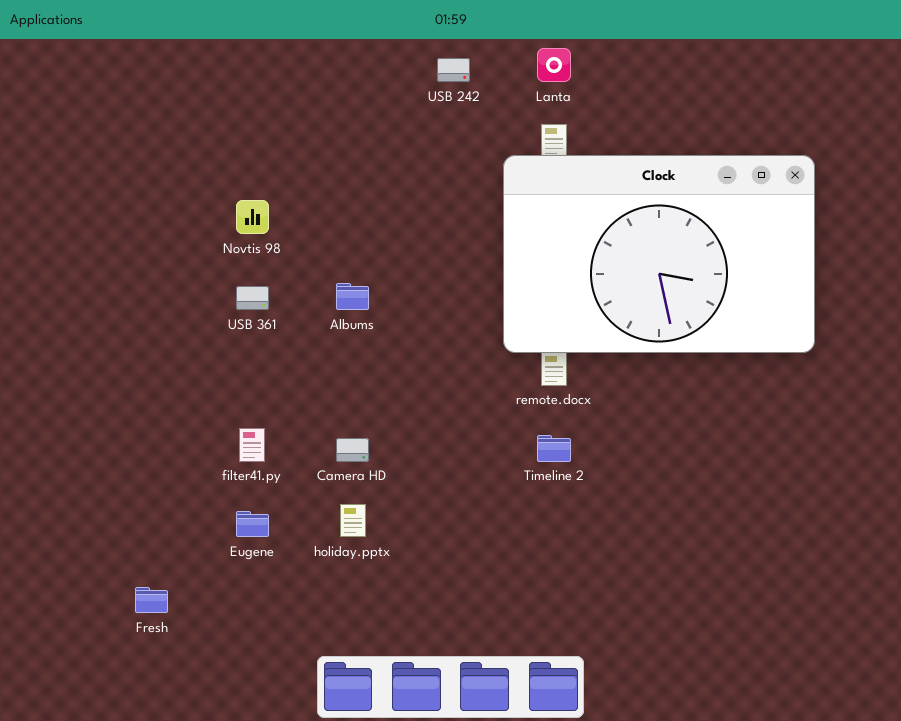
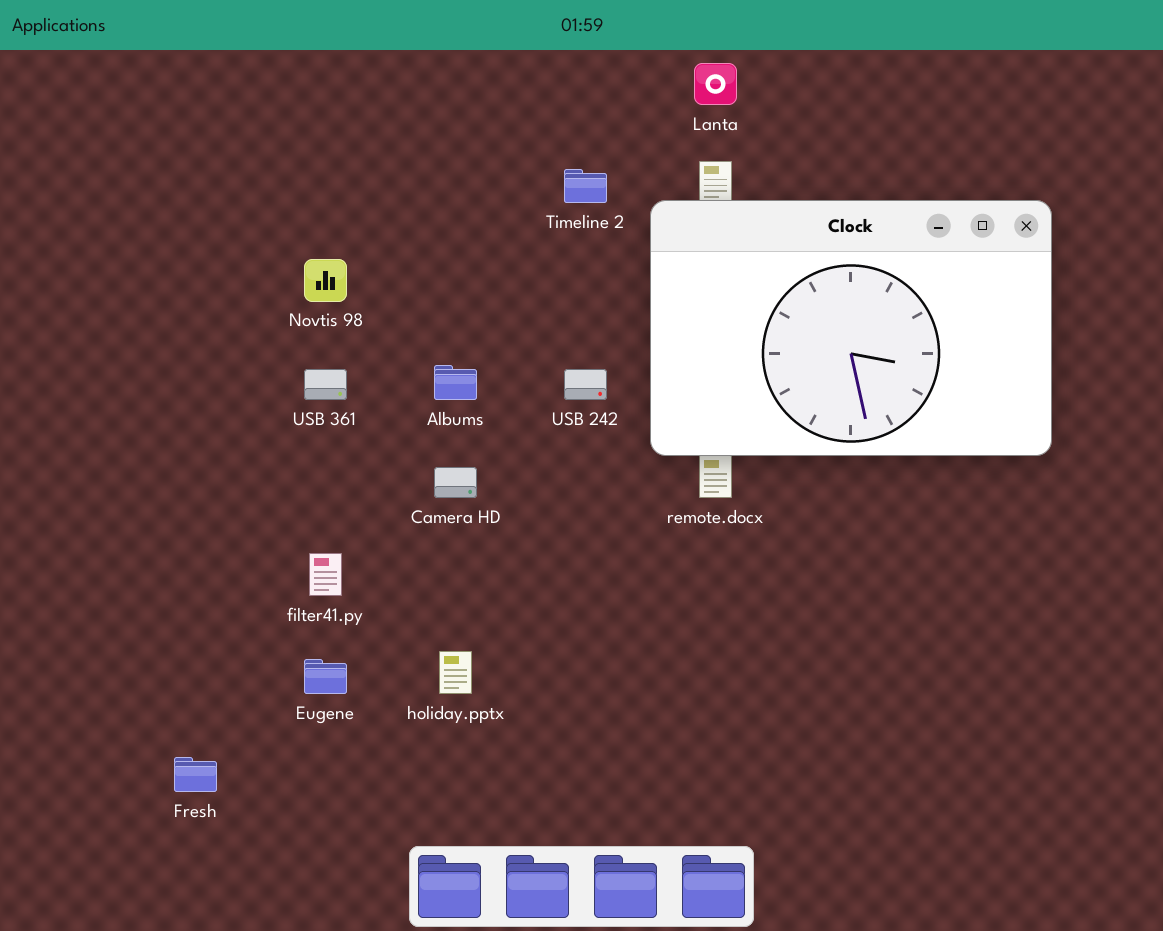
USB 242: [437,58,470,82] -> [564,369,607,400], moved
Timeline 2: [537,435,571,462] -> [564,169,607,203], moved
Camera HD: [336,438,369,462] -> [434,467,477,498], moved

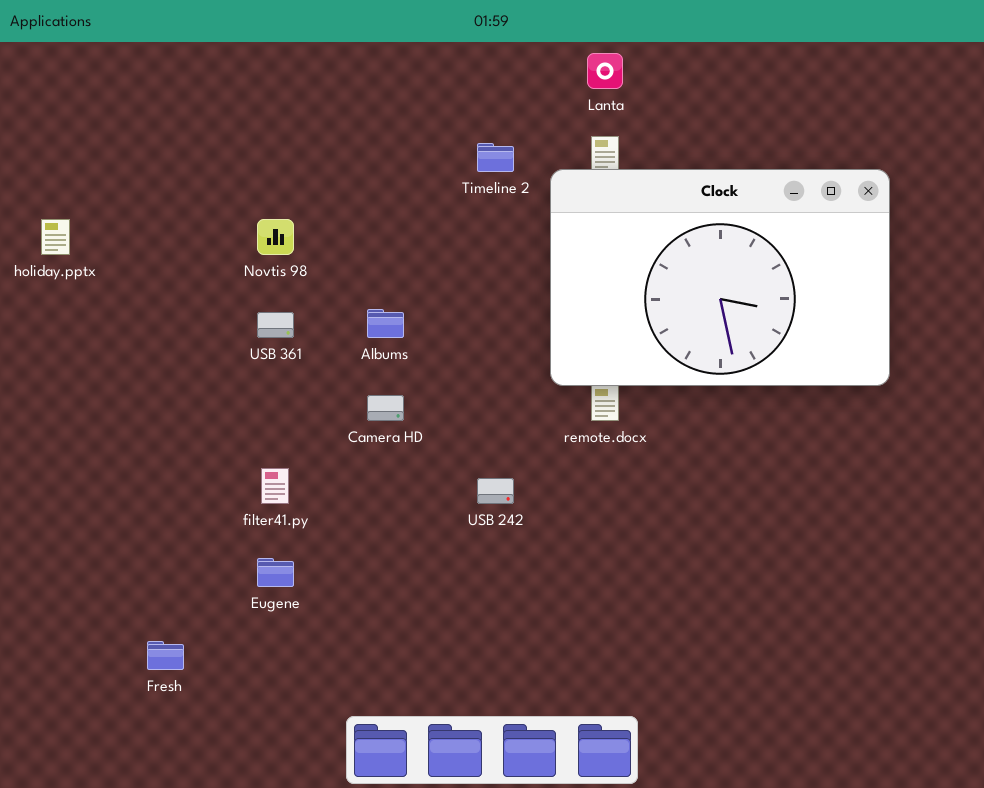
USB 242: [564,369,607,400] -> [477,478,514,504], moved
holiday.pptx: [439,651,472,694] -> [41,219,70,255], moved

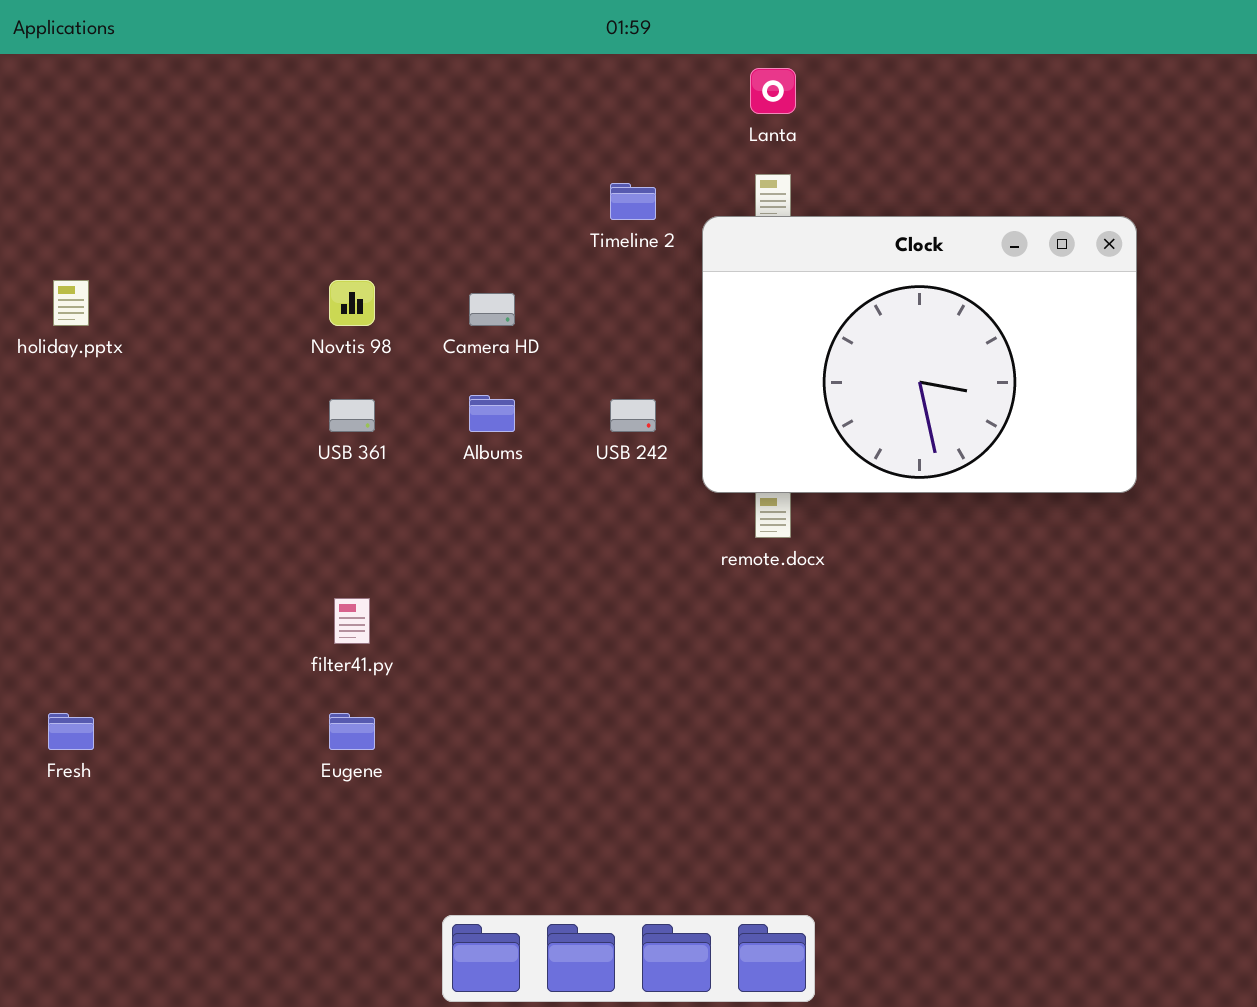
Camera HD: [367,395,404,421] -> [469,293,515,326], moved
USB 242: [477,478,514,504] -> [610,399,656,432], moved
Fresh: [147,641,184,670] -> [48,713,94,750], moved

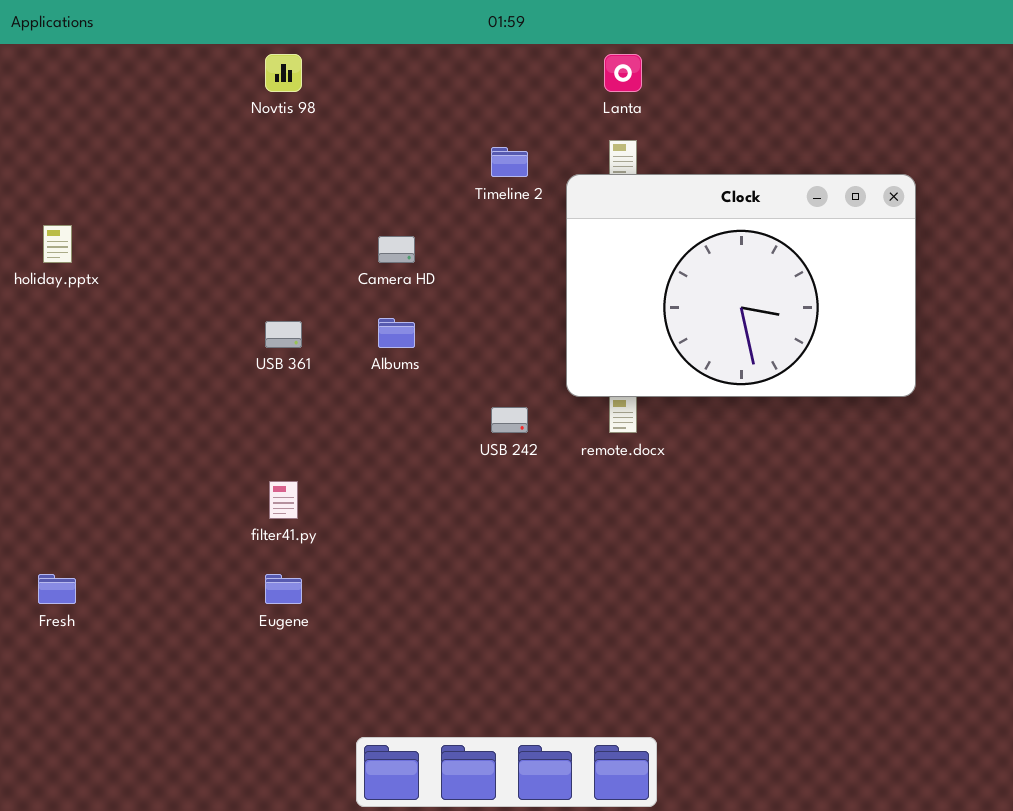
Novtis 98: [329,280,375,326] -> [265,54,302,92], moved
USB 242: [610,399,656,432] -> [491,407,528,433], moved

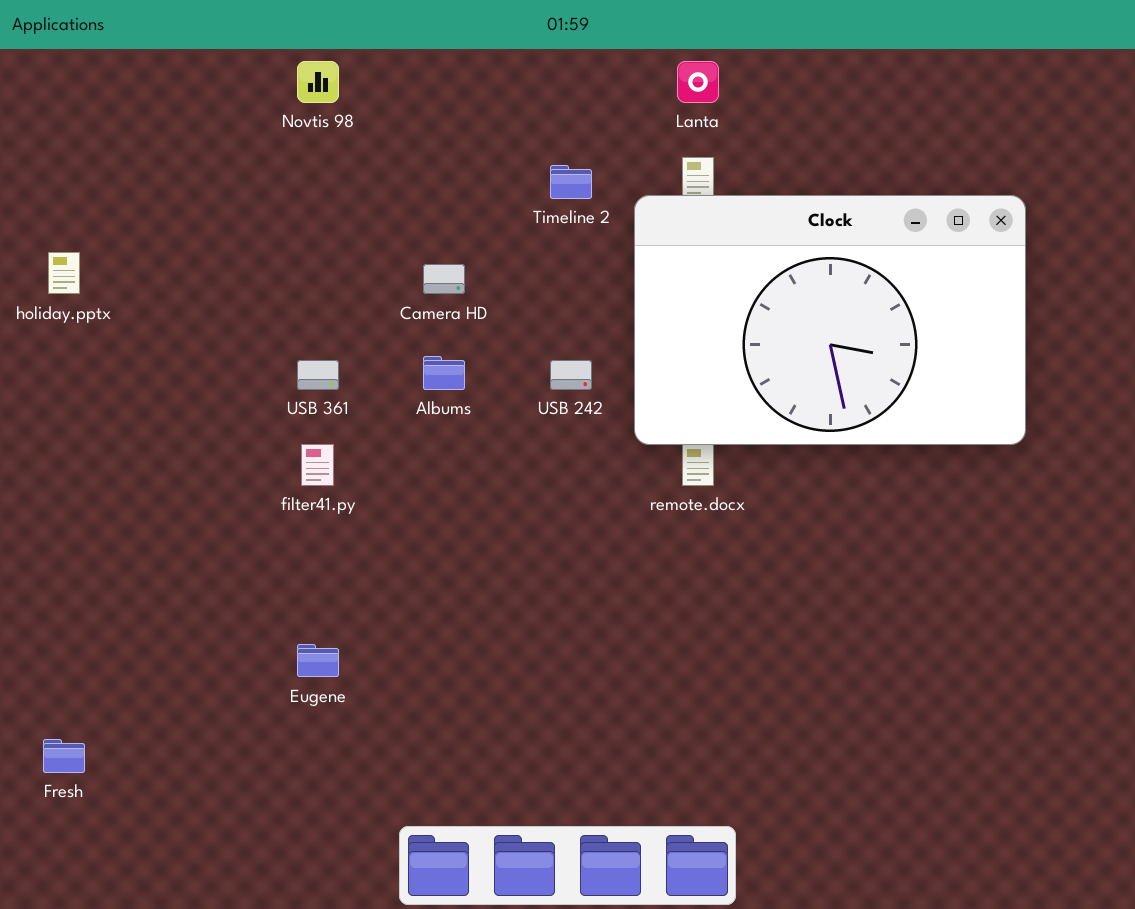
USB 242: [491,407,528,433] -> [550,360,592,390], moved
filter41.py: [269,481,298,519] -> [301,444,334,486], moved
Fresh: [38,574,76,604] -> [43,739,85,773], moved

